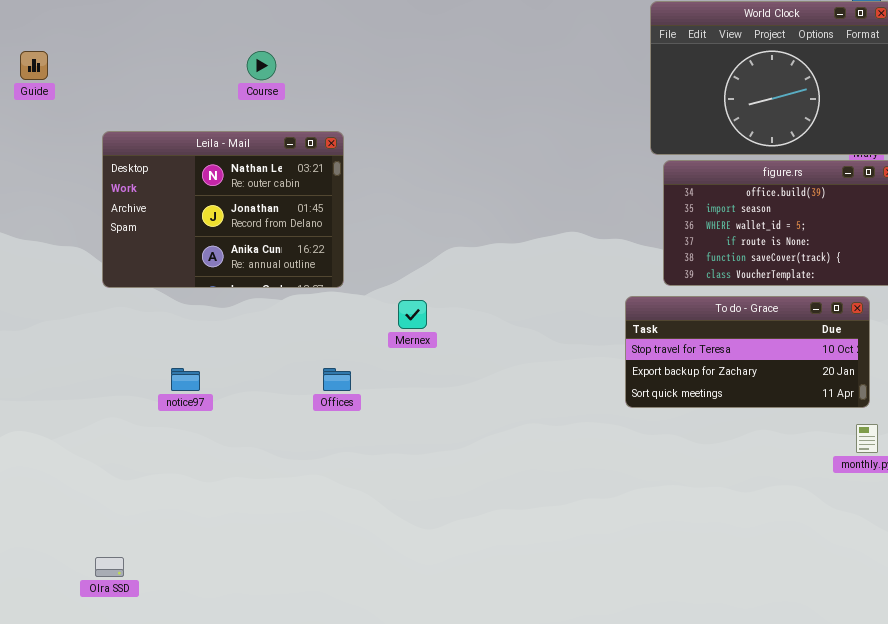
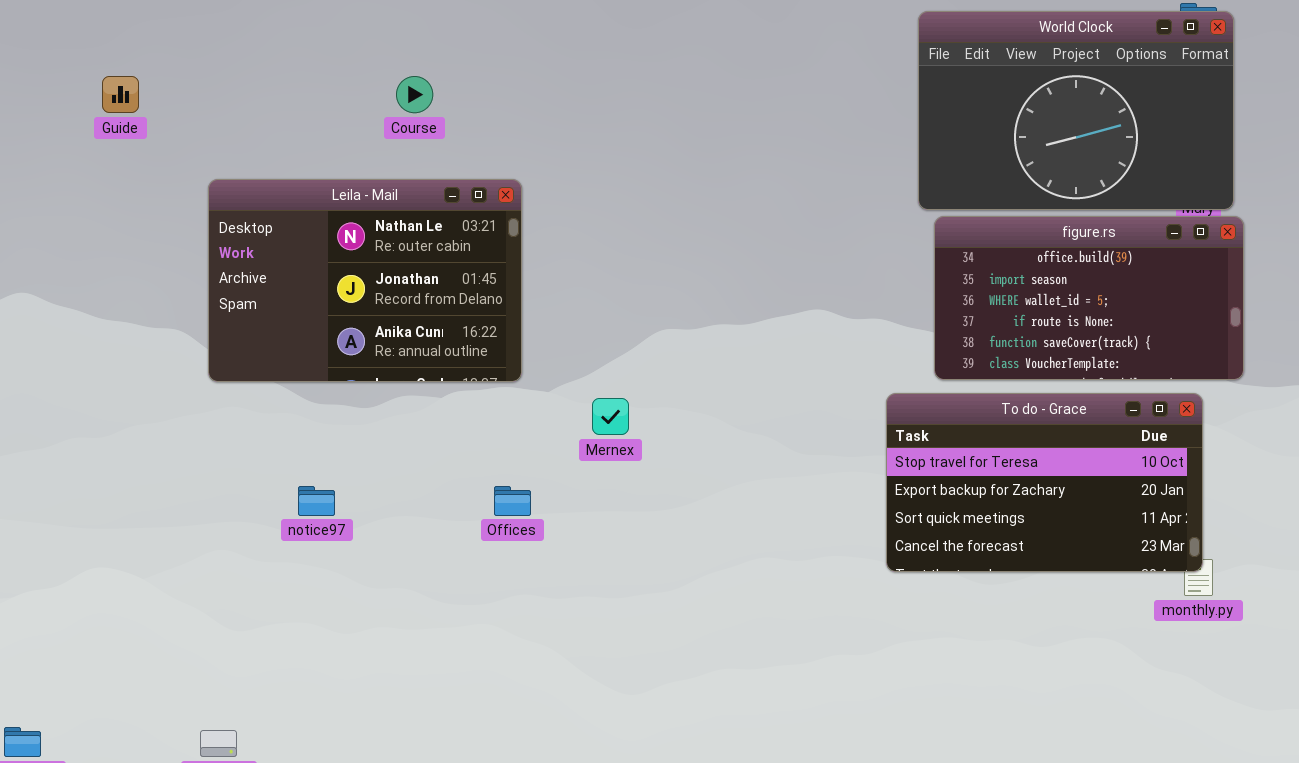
To do - Grace: [625,296,870,408] -> [886,393,1203,572], resized

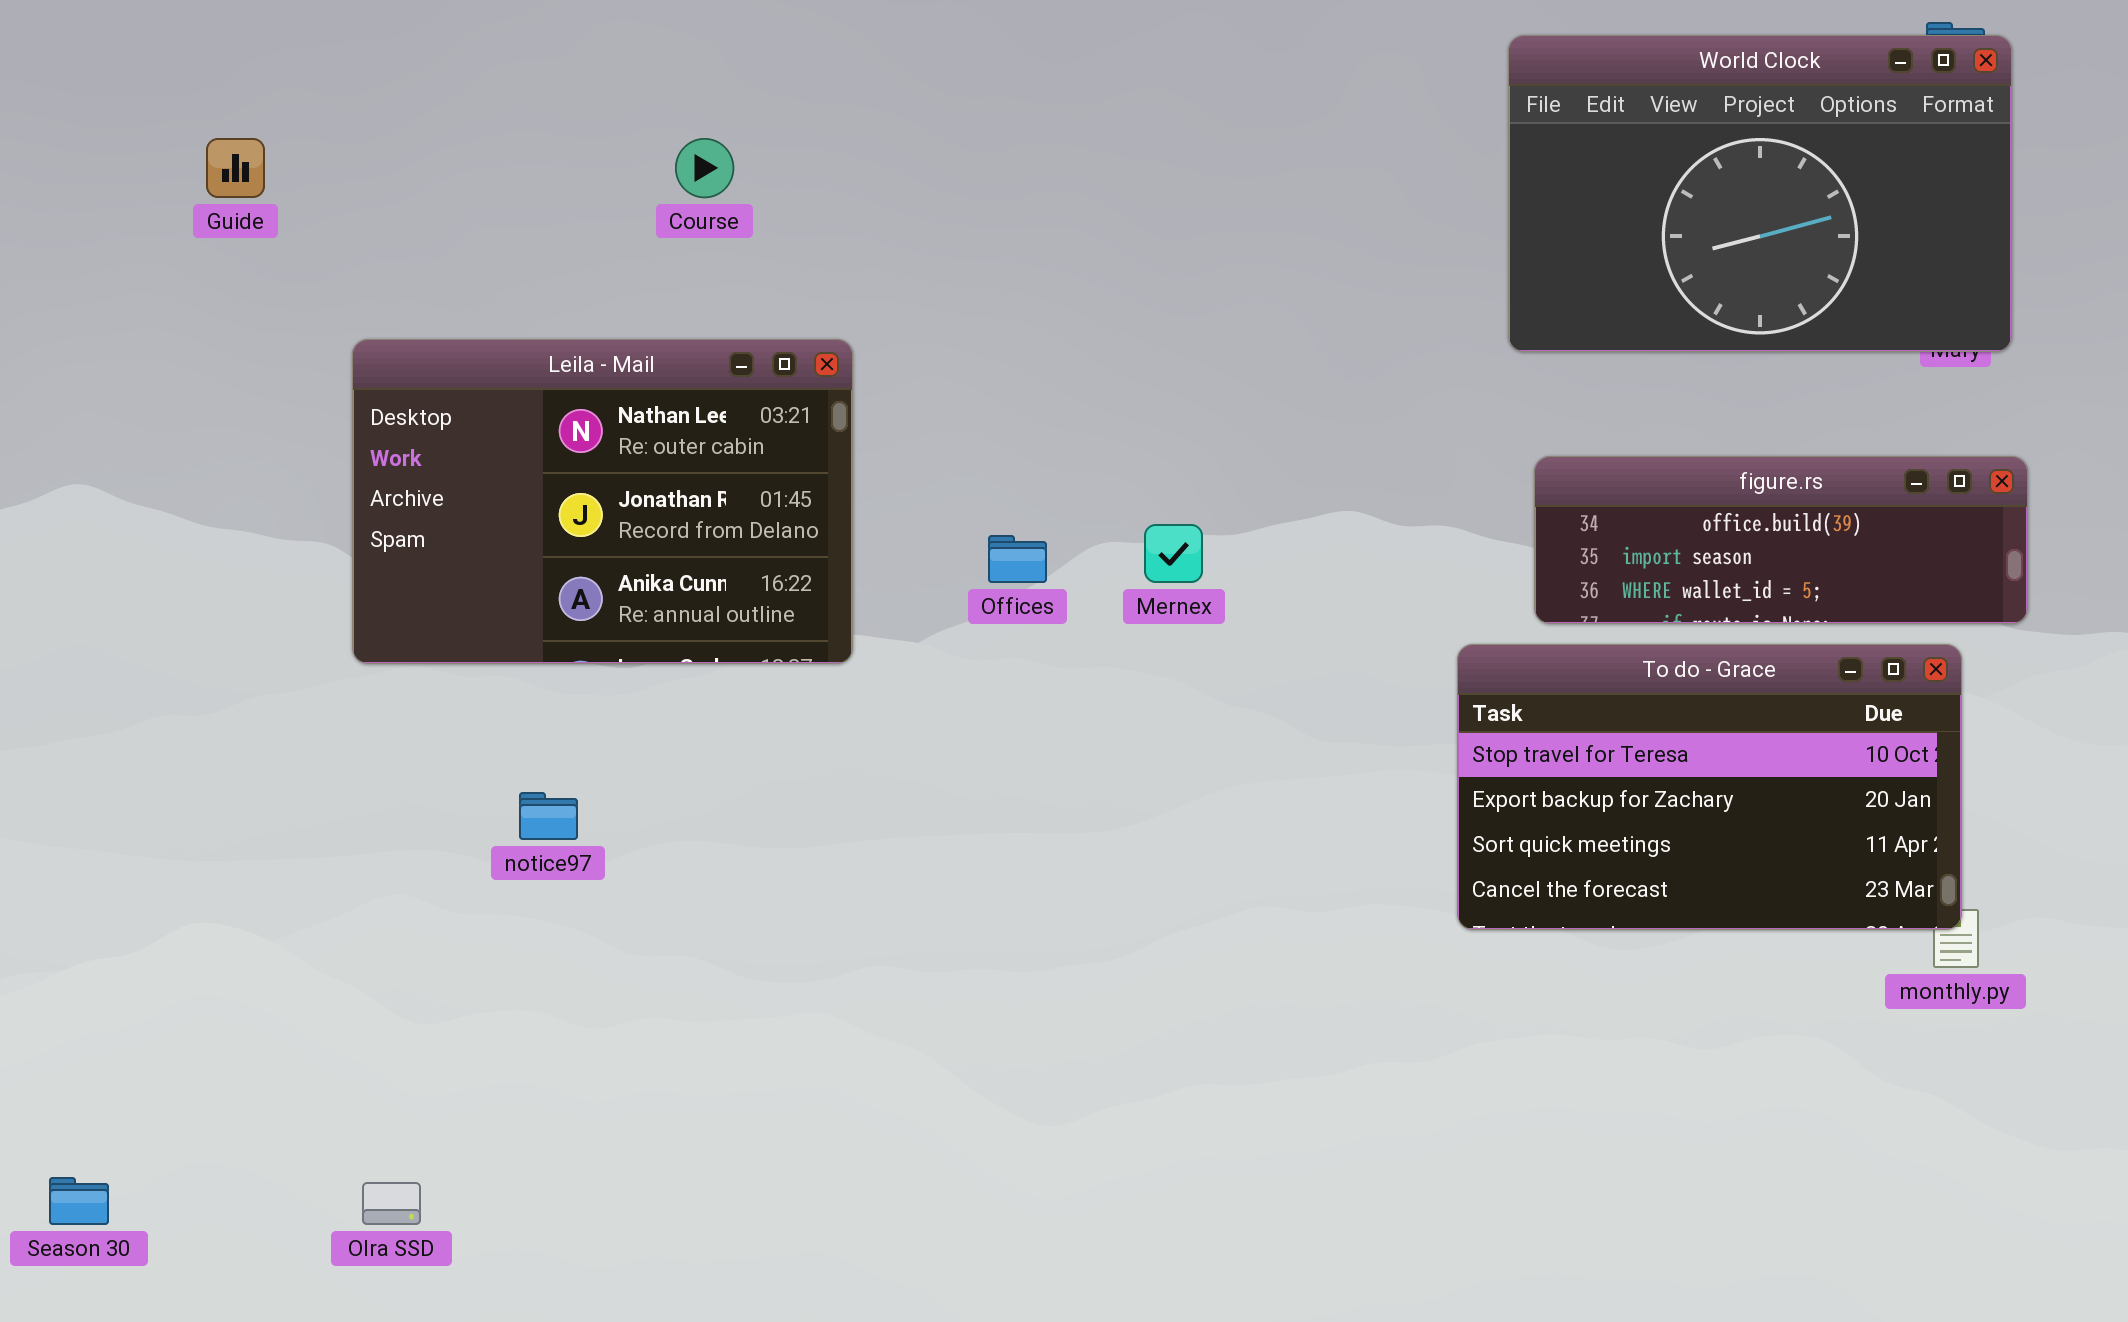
Leila - Mail: [208,179,522,382] -> [352,339,853,664], moved
figure.rs: [934,216,1244,380] -> [1534,456,2028,624], resized
Mernex: [592,398,629,435] -> [1144,524,1203,583], moved
Offices: [494,486,531,516] -> [988,535,1047,583], moved

